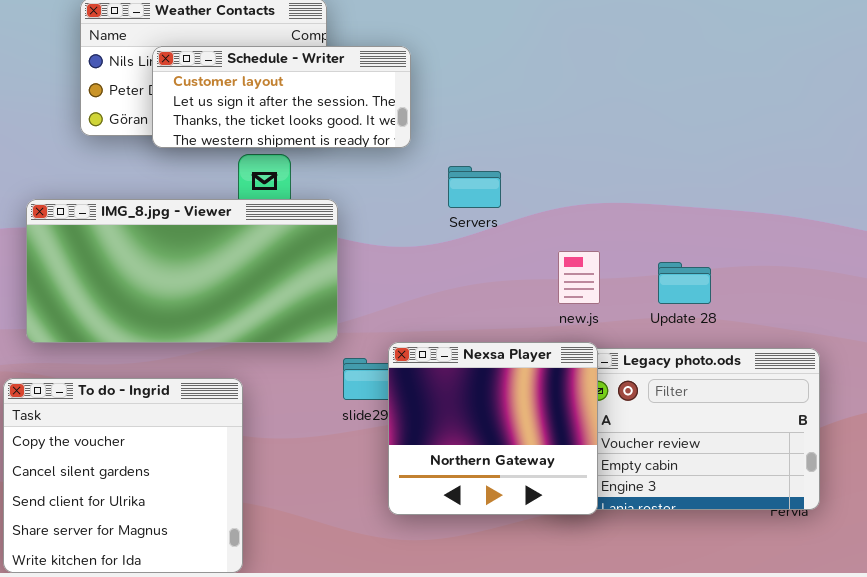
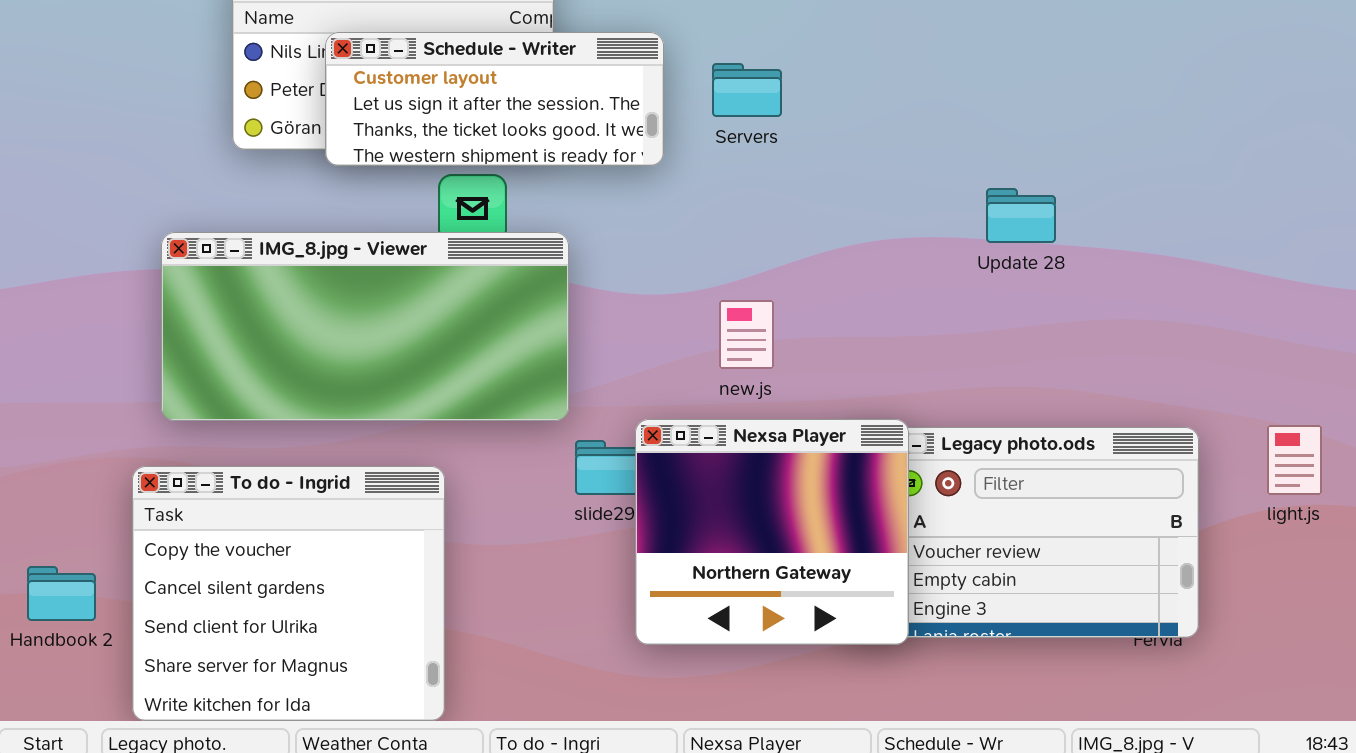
Servers: [448,166,501,208] -> [712,63,782,117], moved
new.js: [558,251,600,304] -> [719,300,774,369], moved
Update 28: [658,262,711,304] -> [986,188,1056,243], moved

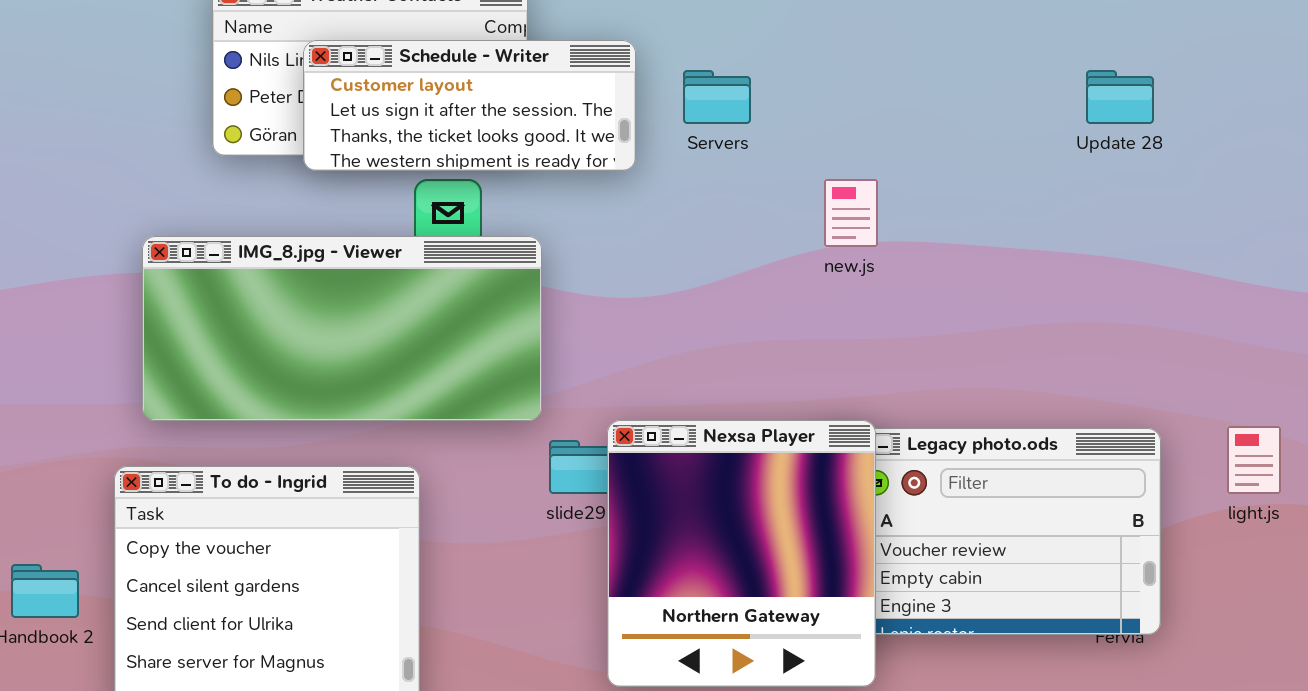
Update 28: [986,188,1056,243] -> [1086,70,1154,124], moved
new.js: [719,300,774,369] -> [824,179,878,247], moved
Nexsa Player: [635,419,909,645] -> [607,420,876,687], resized

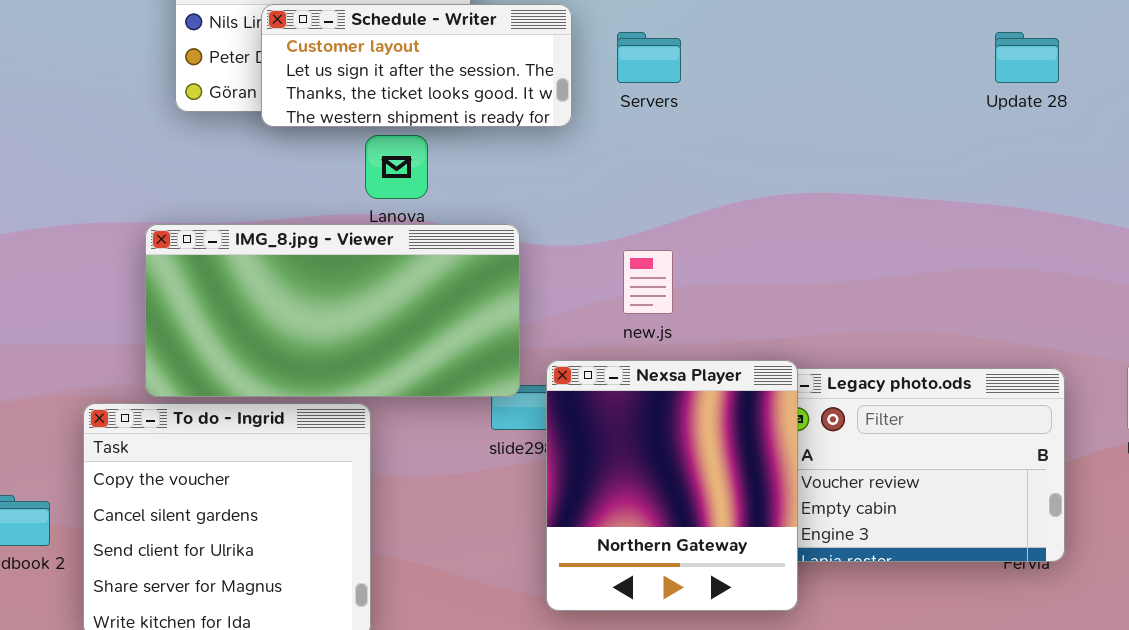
new.js: [824,179,878,247] -> [623,250,673,314], moved
IMG_8.jpg - Viewer: [142,236,542,421] -> [145,224,520,397], moved

